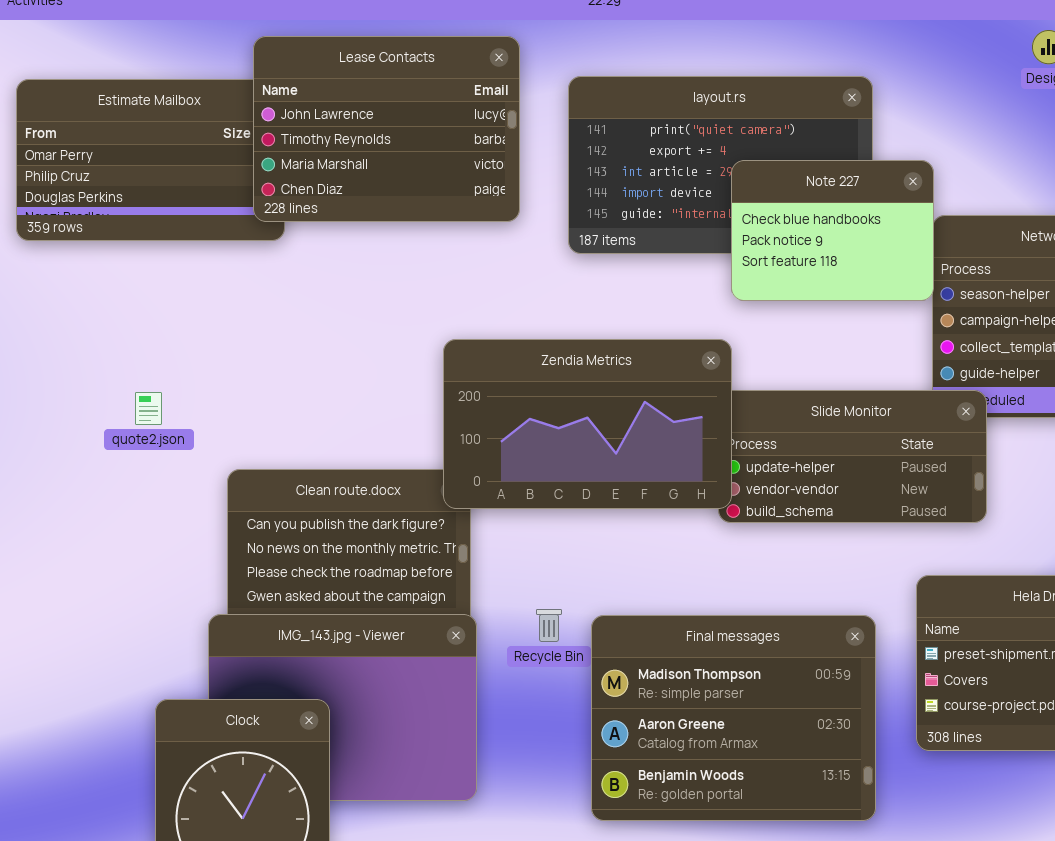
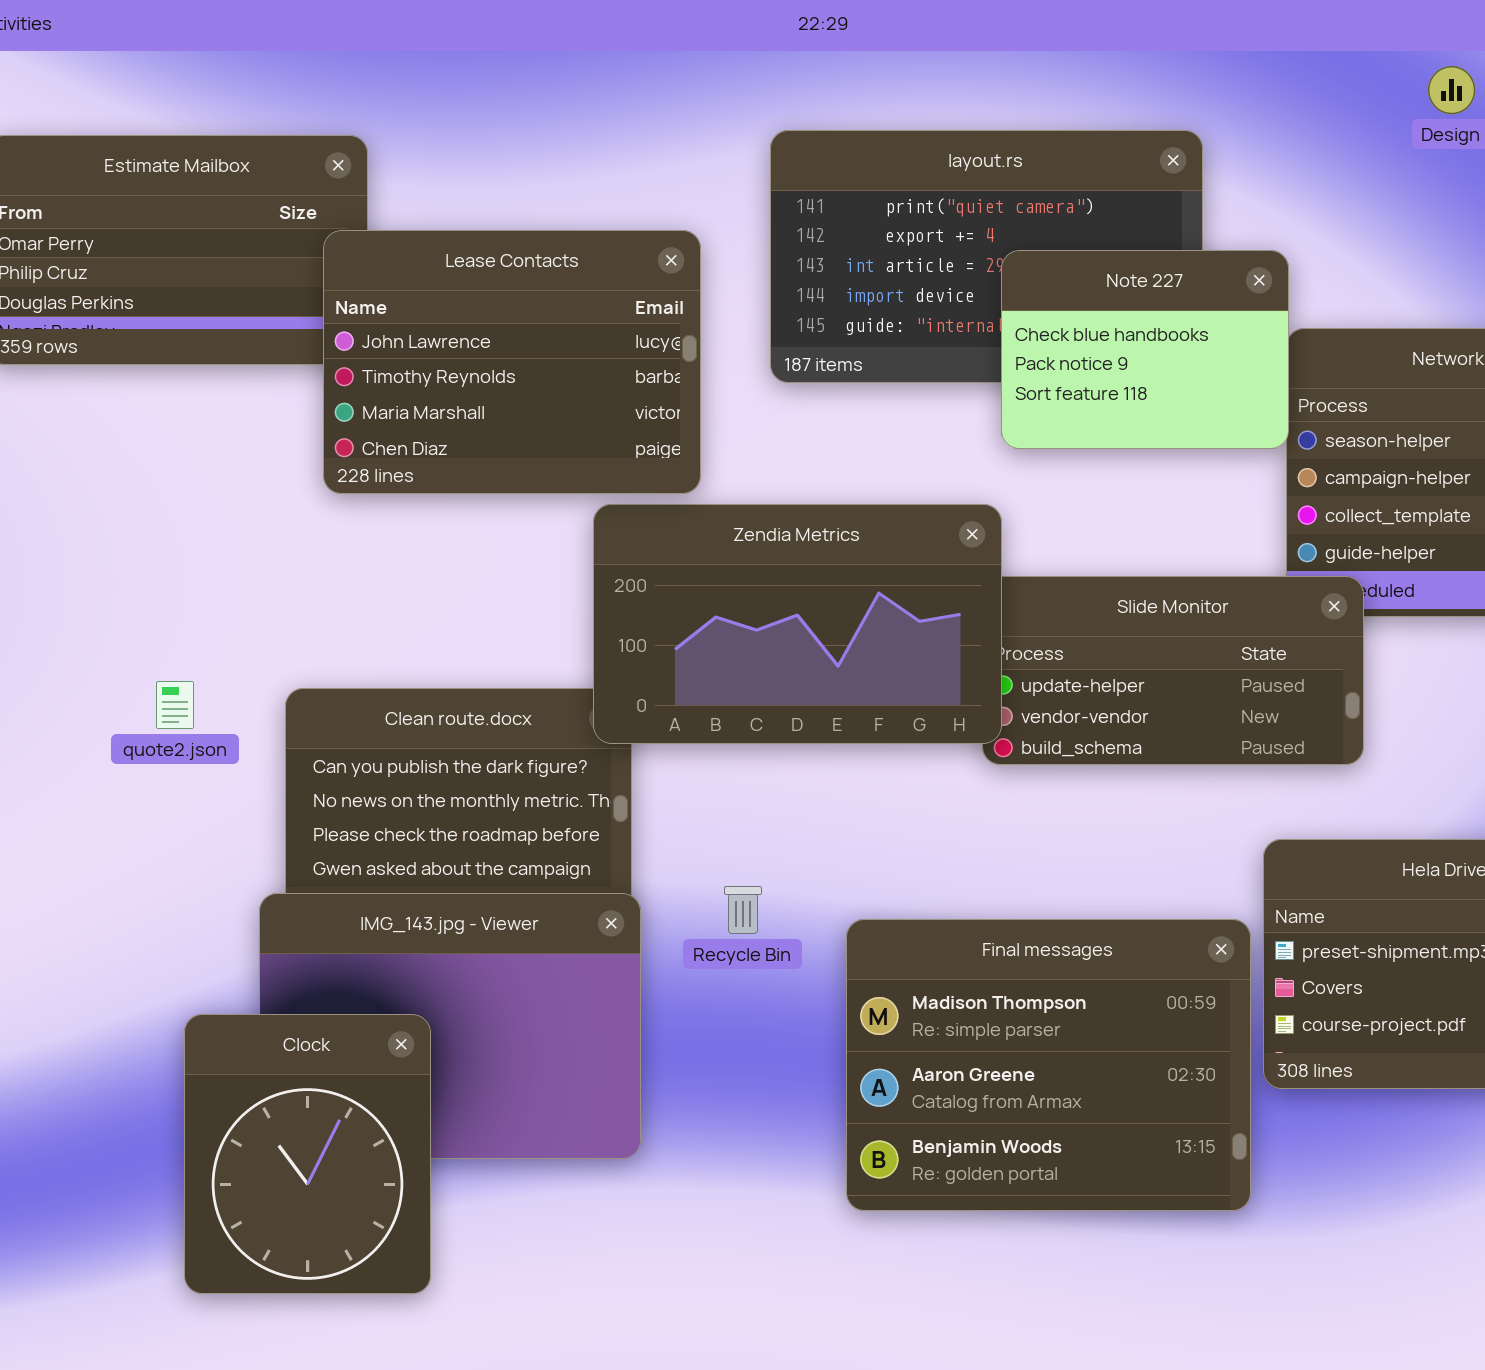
Lease Contacts: [253,36,520,222] -> [323,230,701,494], moved
quote2.json: [135,392,162,425] -> [156,681,194,729], moved
Final messages: [591,615,876,821] -> [846,919,1251,1211], moved

